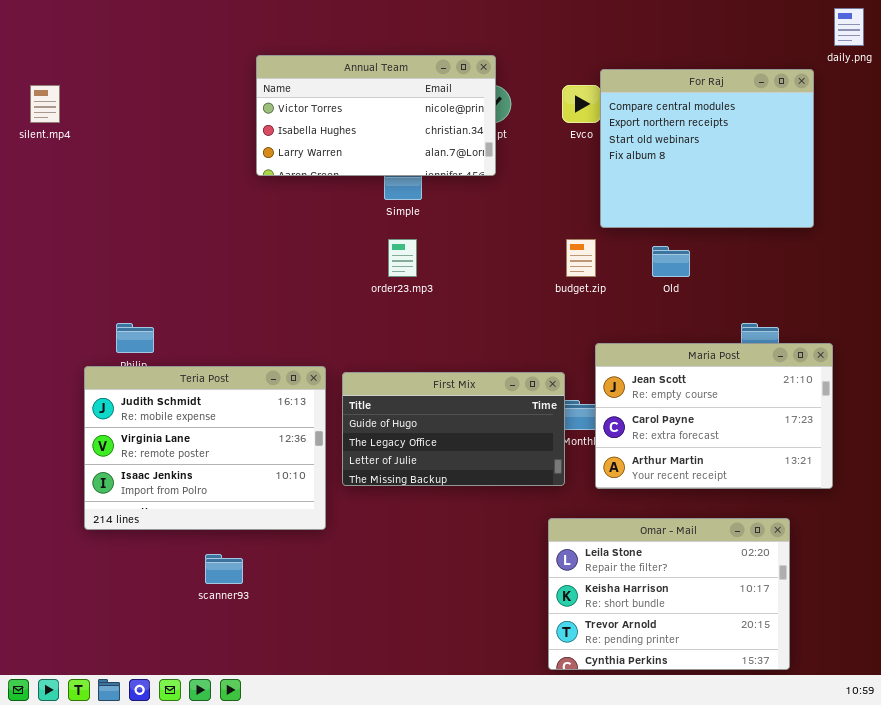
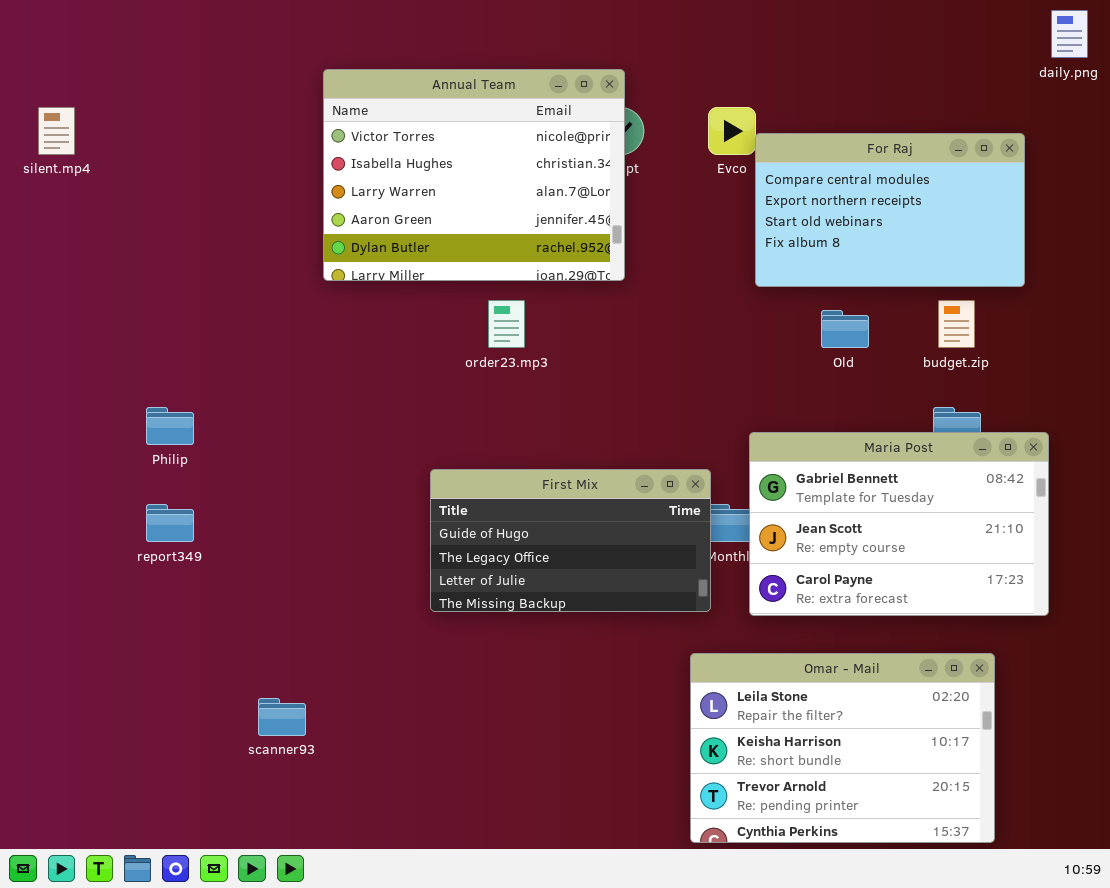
Annual Team: [256,55,496,176] -> [323,69,625,281], resized
For Raj: [600,69,814,228] -> [755,133,1025,287], resized
budget.zip: [566,239,596,277] -> [938,300,975,348], moved
Maria Post: [595,343,833,489] -> [749,432,1049,616], scrolled up 1 row
Teria Post: [84,366,326,530] -> none, closed

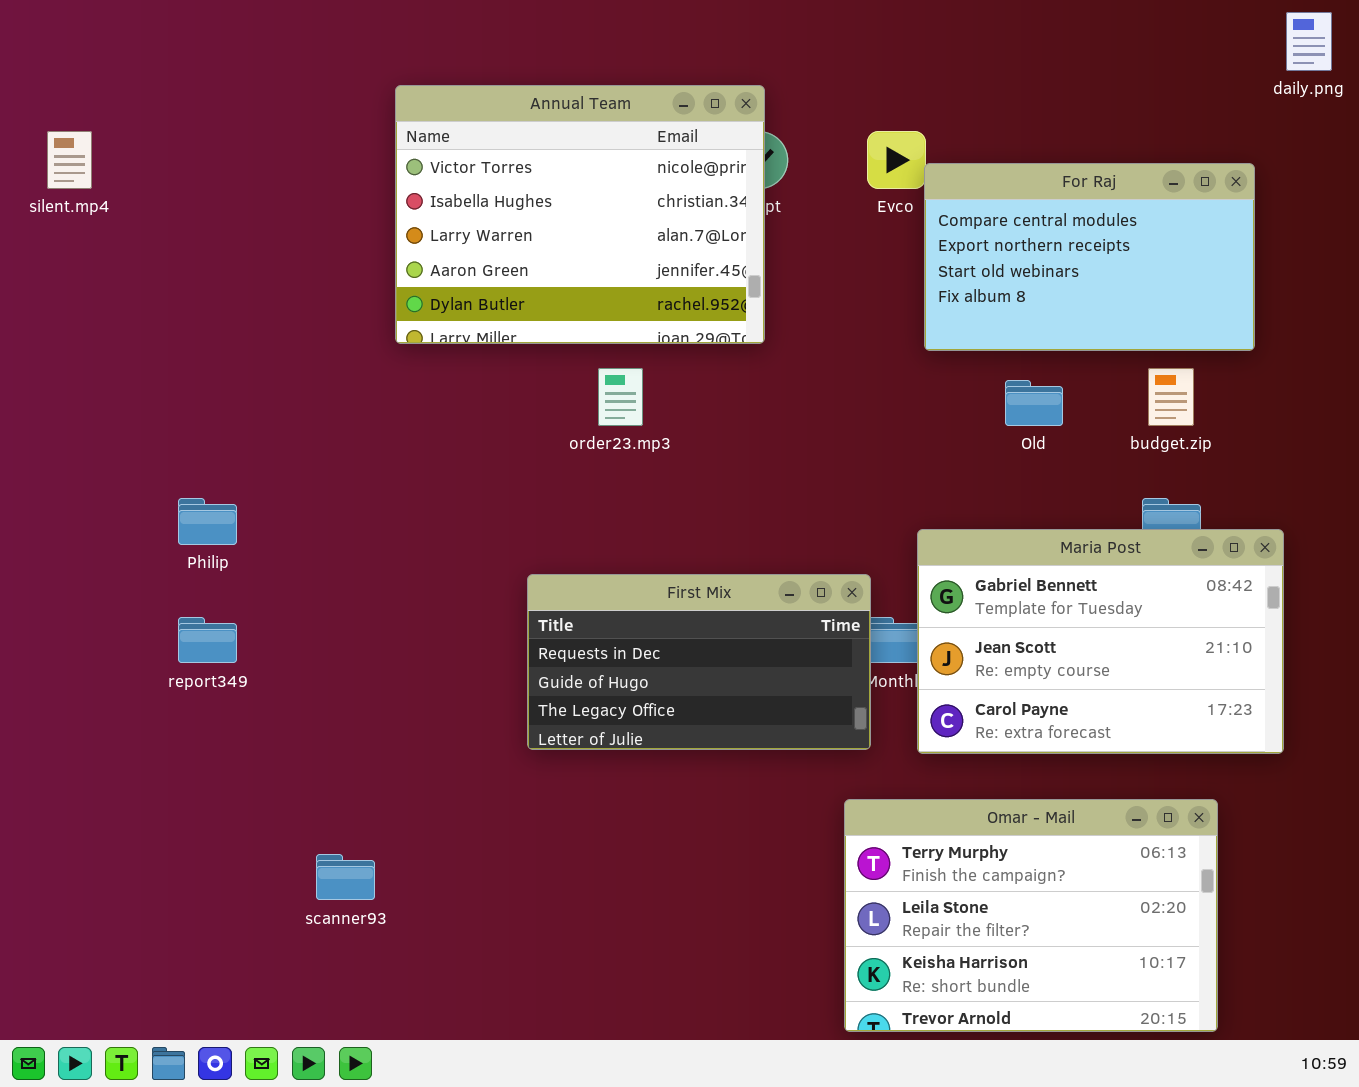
First Mix: [430,469,711,612] -> [527,574,871,750], scrolled up 1 row
Omar - Mail: [690,653,995,843] -> [844,799,1218,1032], scrolled up 1 row

